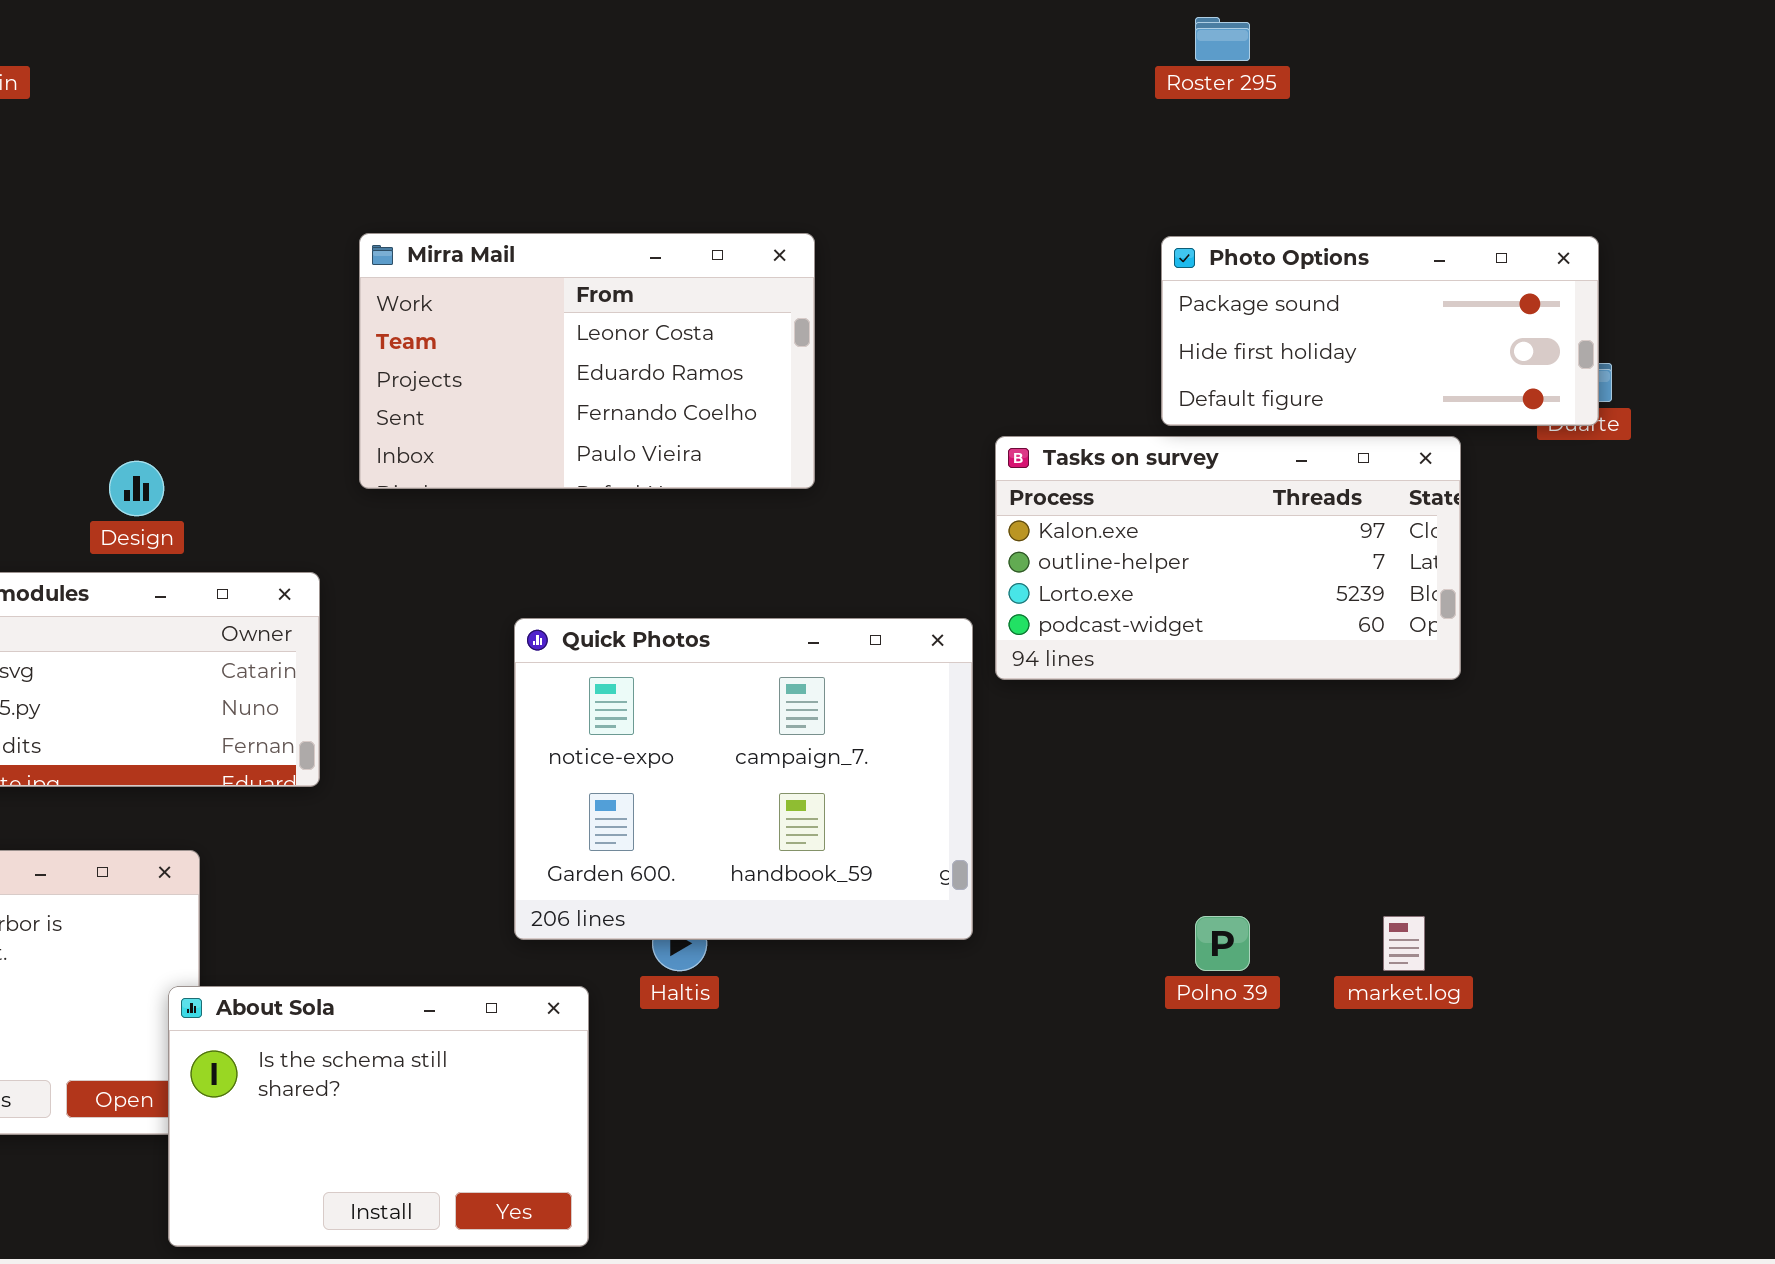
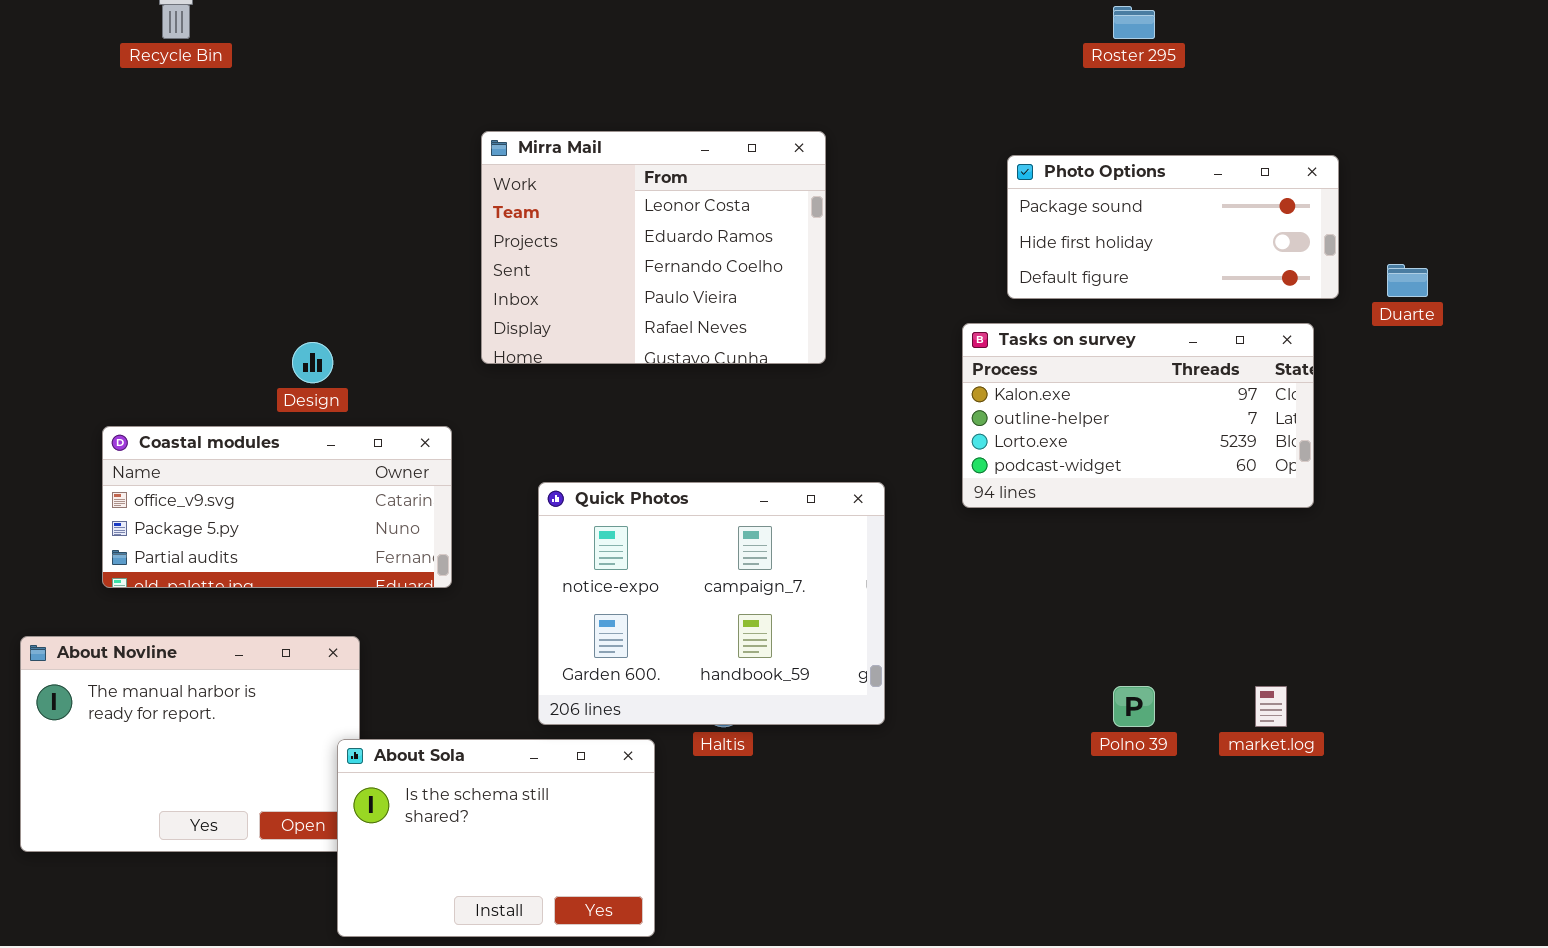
Mirra Mail: [359,233,815,489] -> [481,131,826,364], resized
Photo Options: [1161,236,1599,426] -> [1007,155,1339,299], moved
Quick Photos: [514,618,973,940] -> [538,482,885,725], moved

